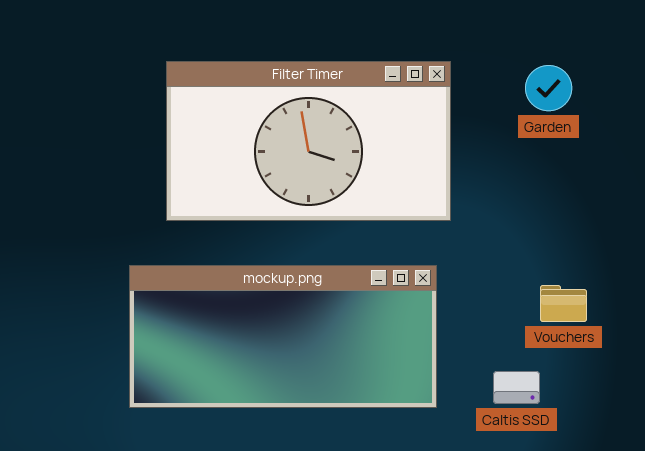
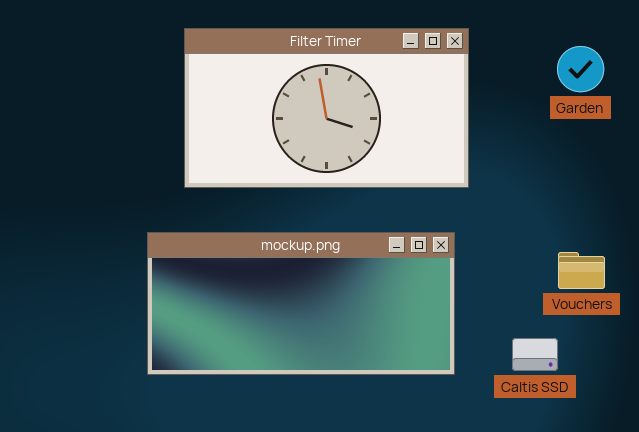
Garden: [525,65,572,111] -> [557,46,604,92], moved

